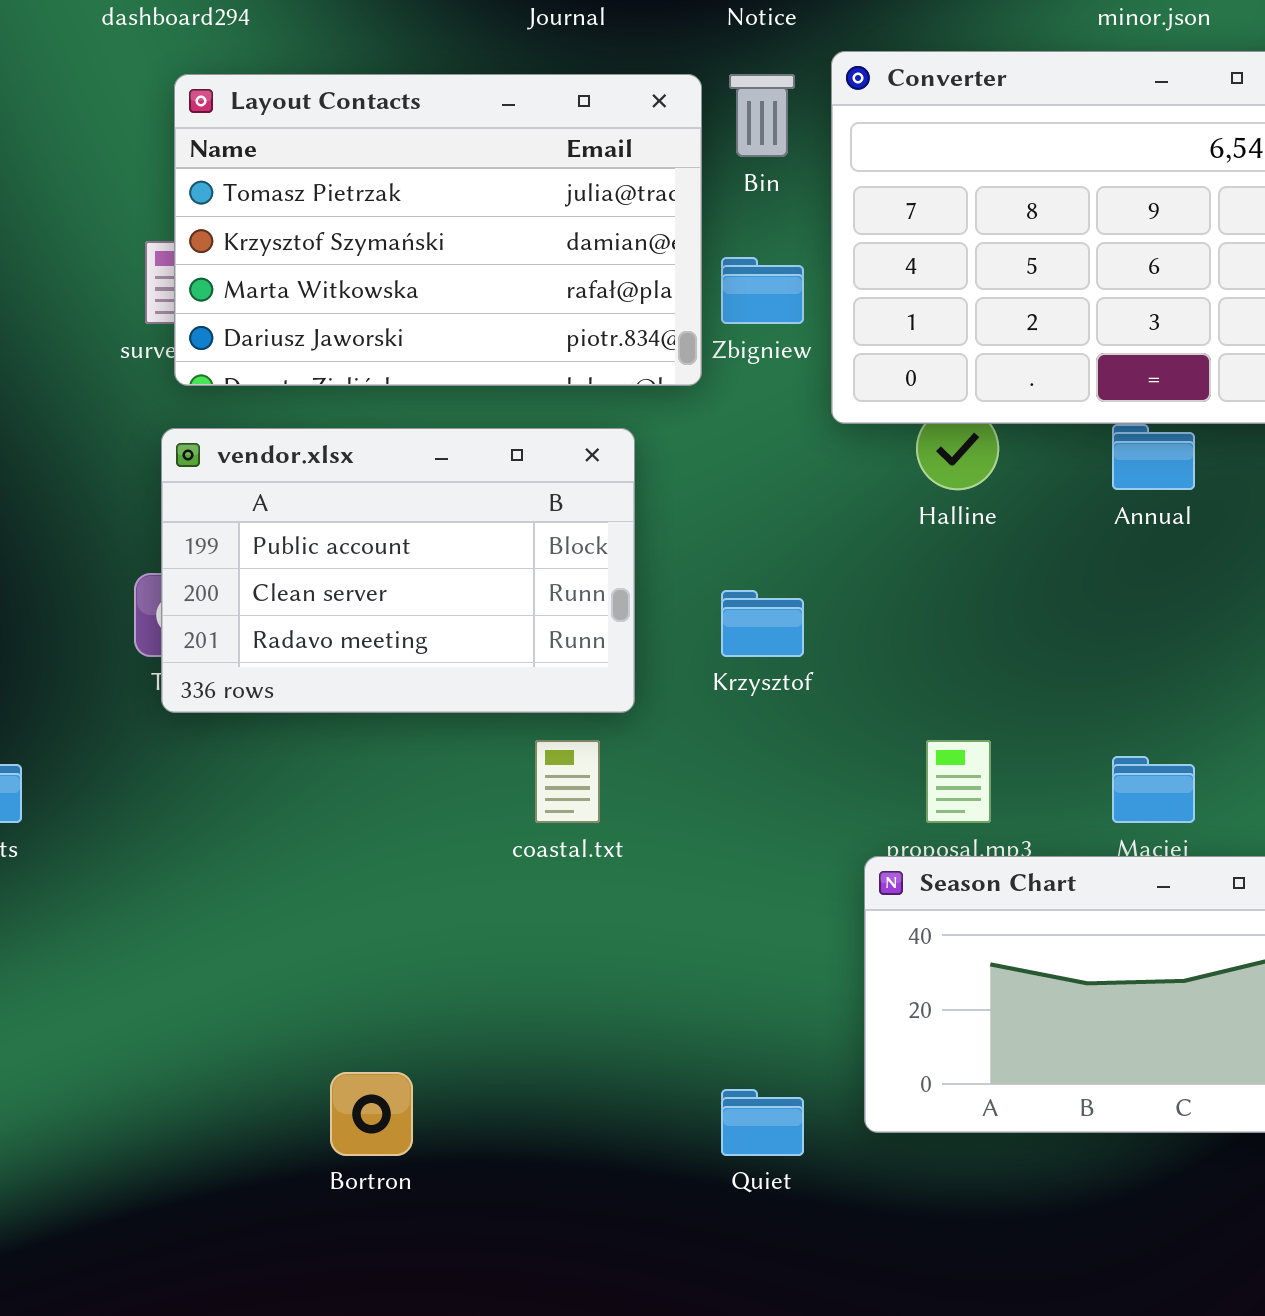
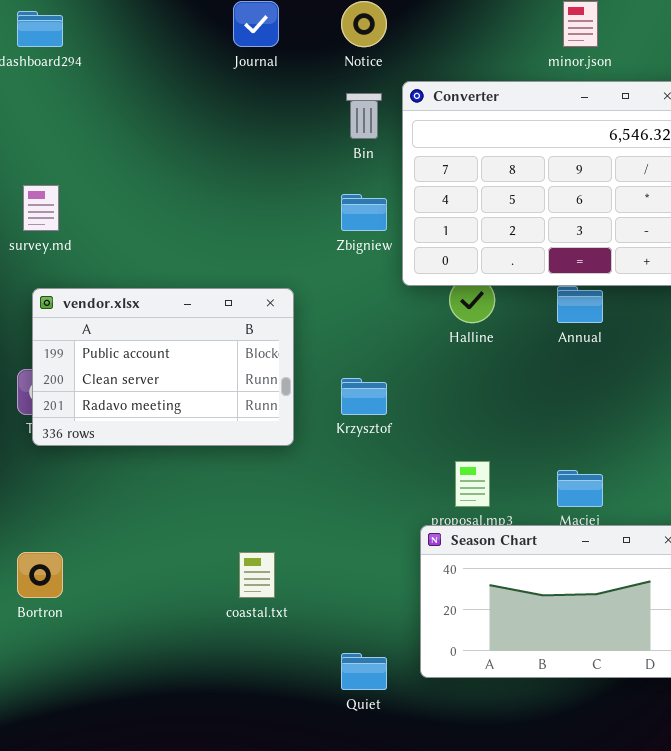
Layout Contacts: [174,74,702,386] -> none, closed
coastal.txt: [535,740,600,823] -> [239,552,275,598], moved
Bortron: [330,1072,413,1156] -> [17,552,63,598], moved

